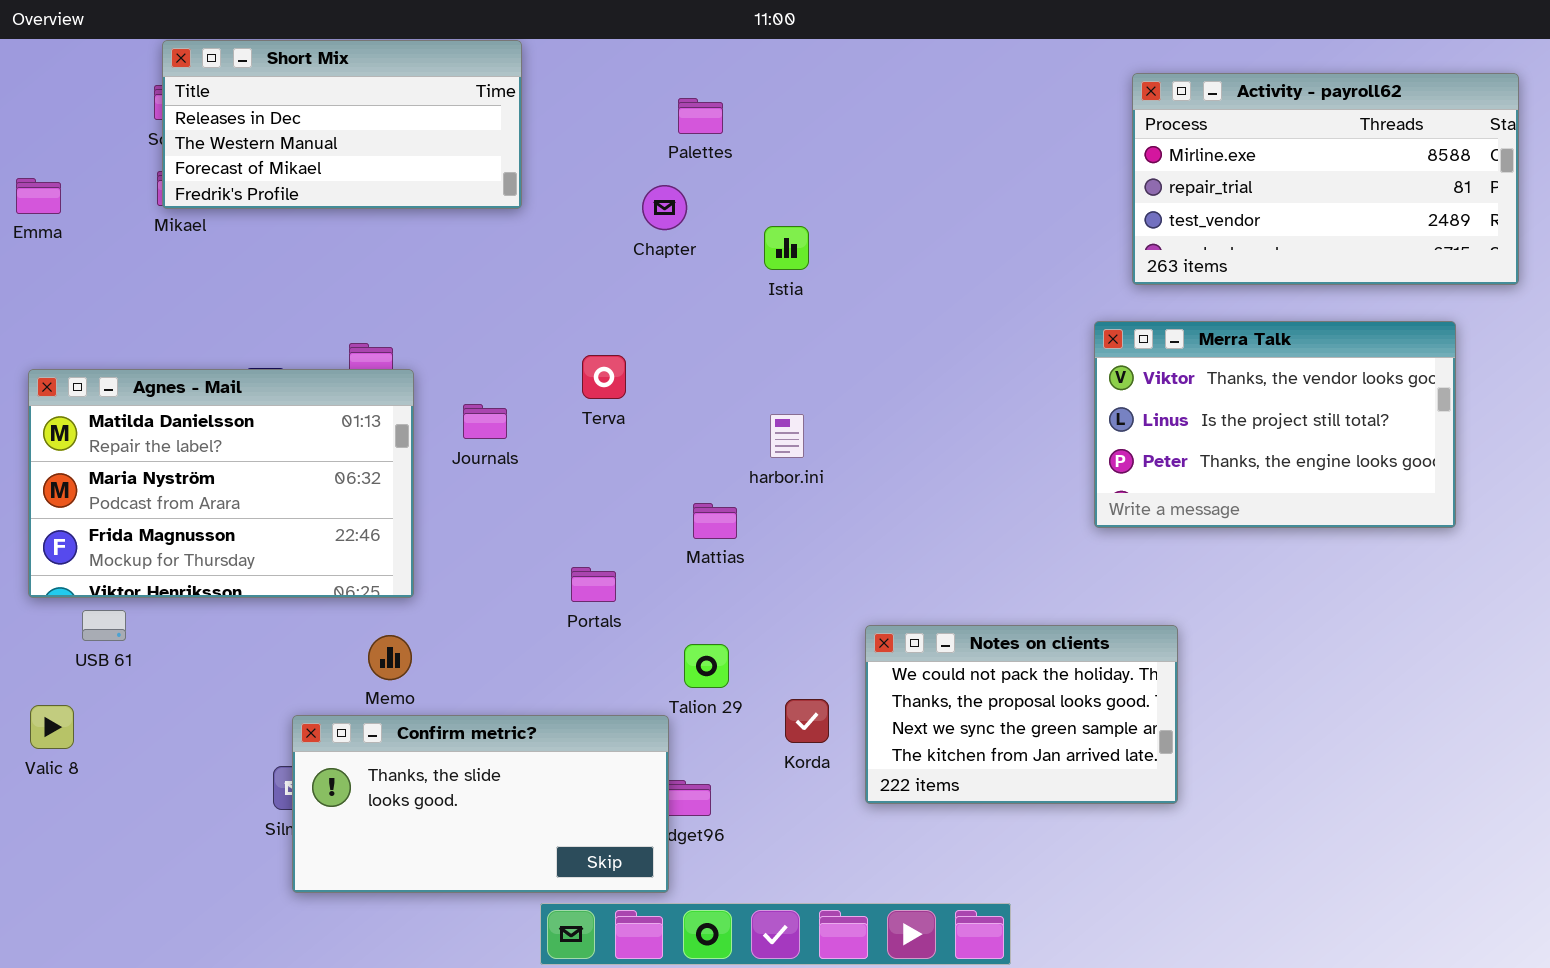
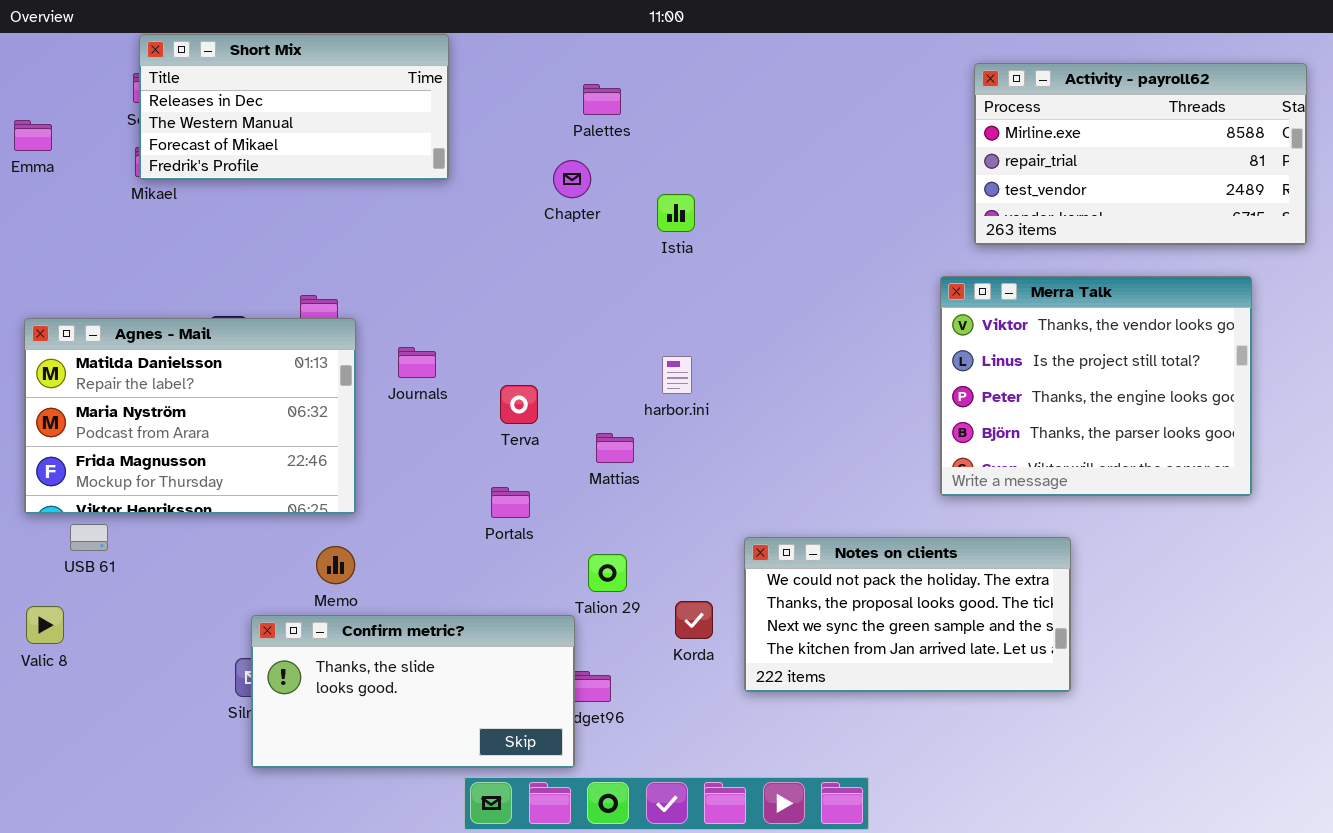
Emma: [16,178,61,214] -> [14,120,52,151], moved
Merra Talk: [1094,321,1456,528] -> [940,276,1252,496], resized
Terva: [582,355,626,399] -> [500,385,538,424], moved
Notes on clients: [865,625,1178,804] -> [744,537,1071,692], resized

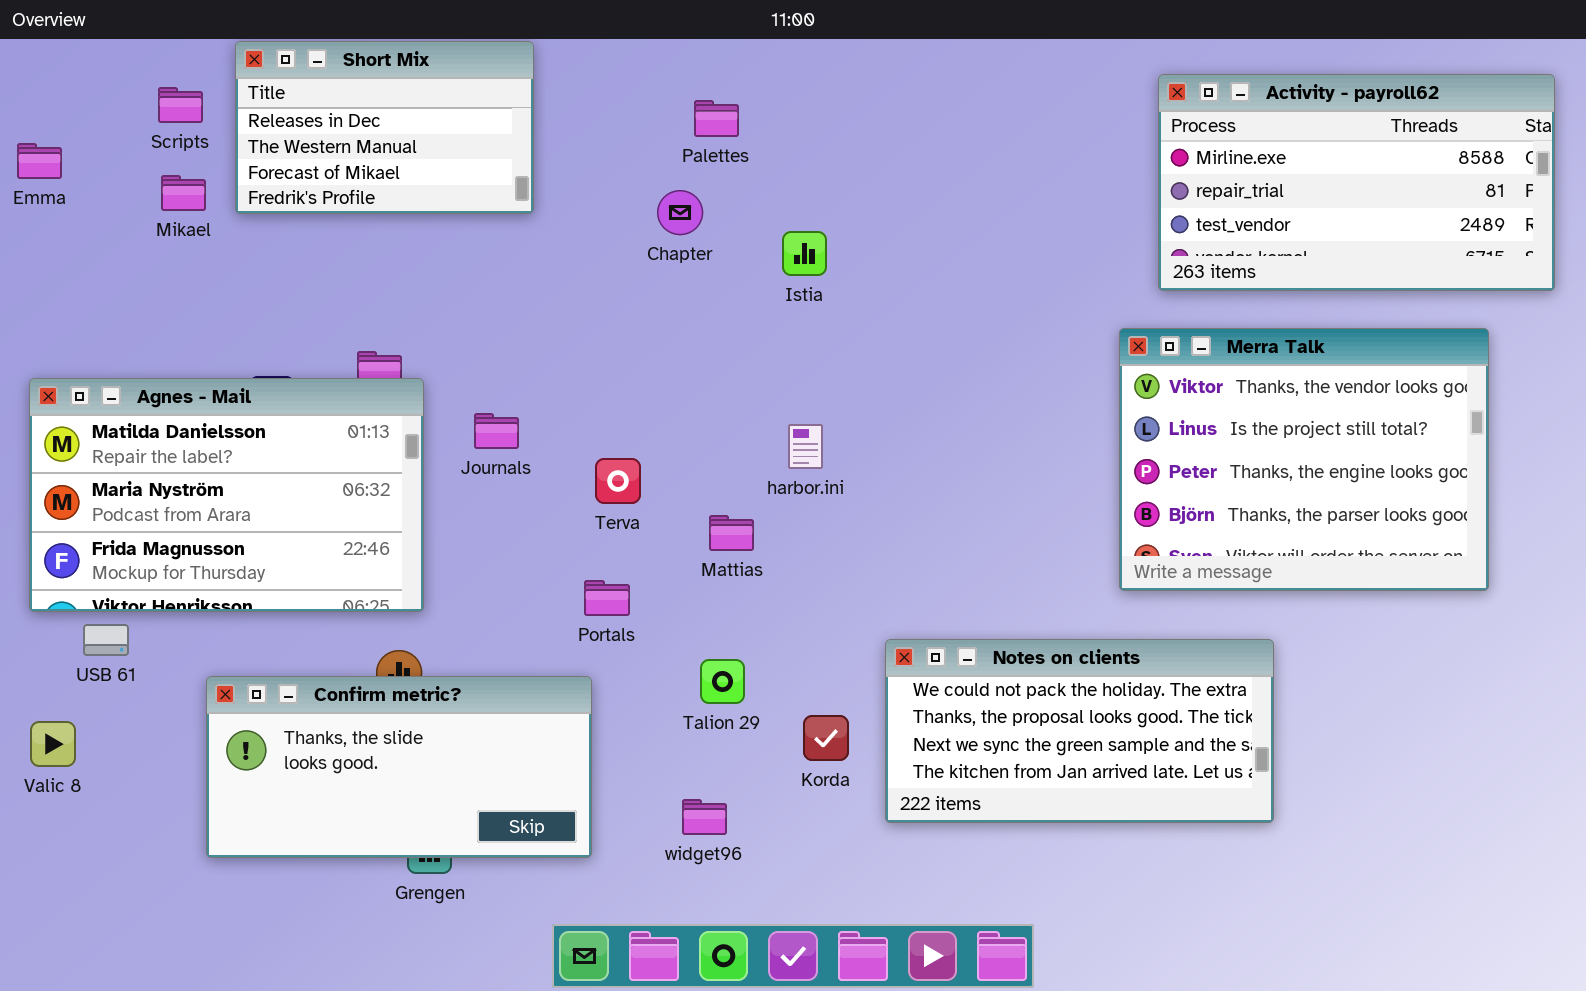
Short Mix: [139,34,449,180] -> [235,41,534,214], resized
Confirm metric?: [251,615,575,768] -> [206,676,592,858], moved

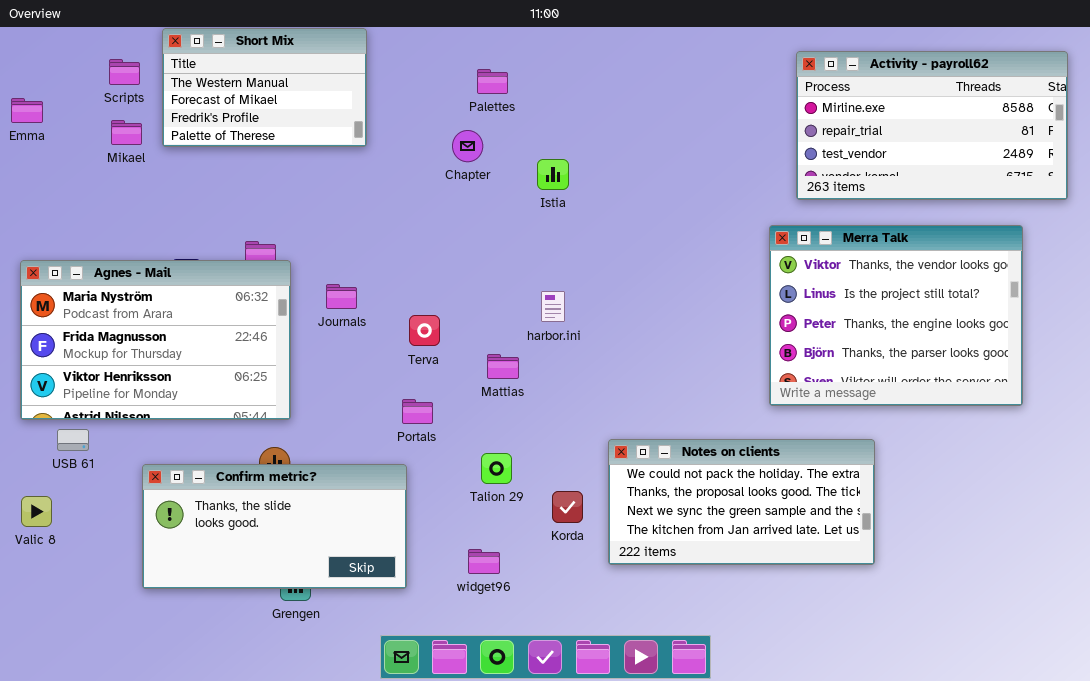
Short Mix: [235,41,534,214] -> [162,28,367,147], scrolled down 1 row
Agnes - Mail: [29,378,424,612] -> [20,260,291,420], scrolled down 1 row

